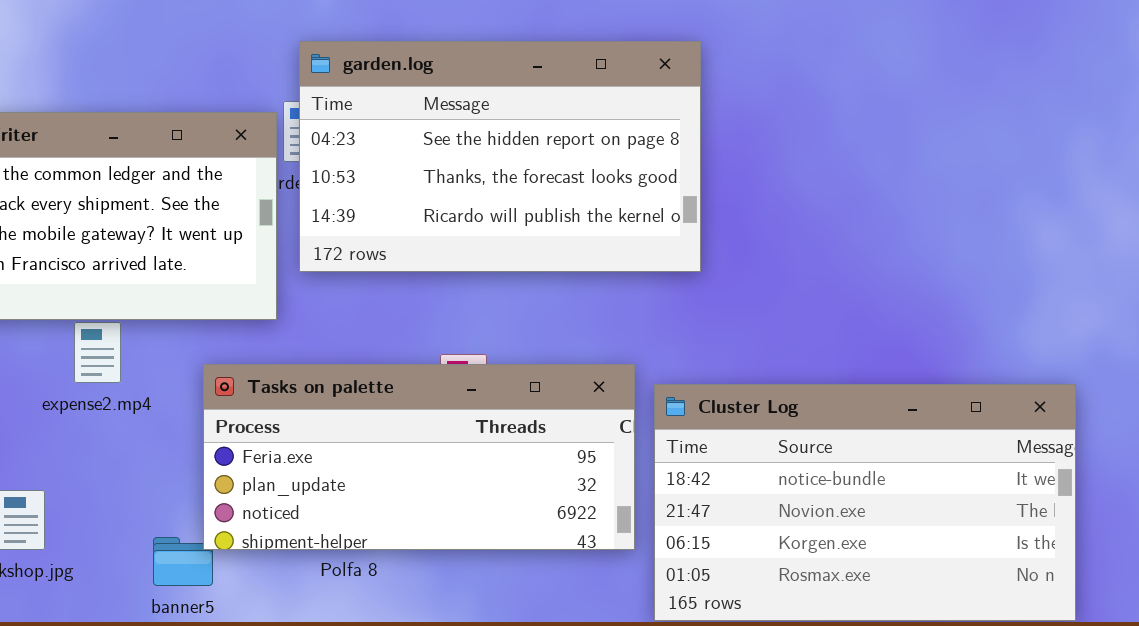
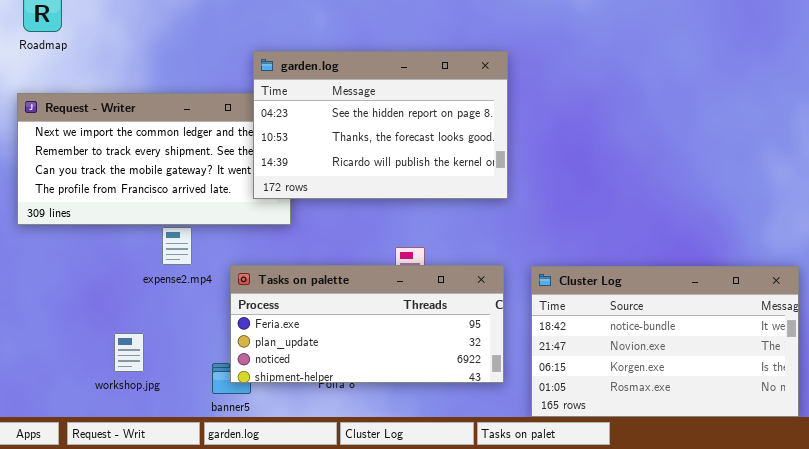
garden.log: [299,41,701,272] -> [253,51,508,199], moved
Tasks on palette: [203,364,635,550] -> [230,265,504,383], moved

